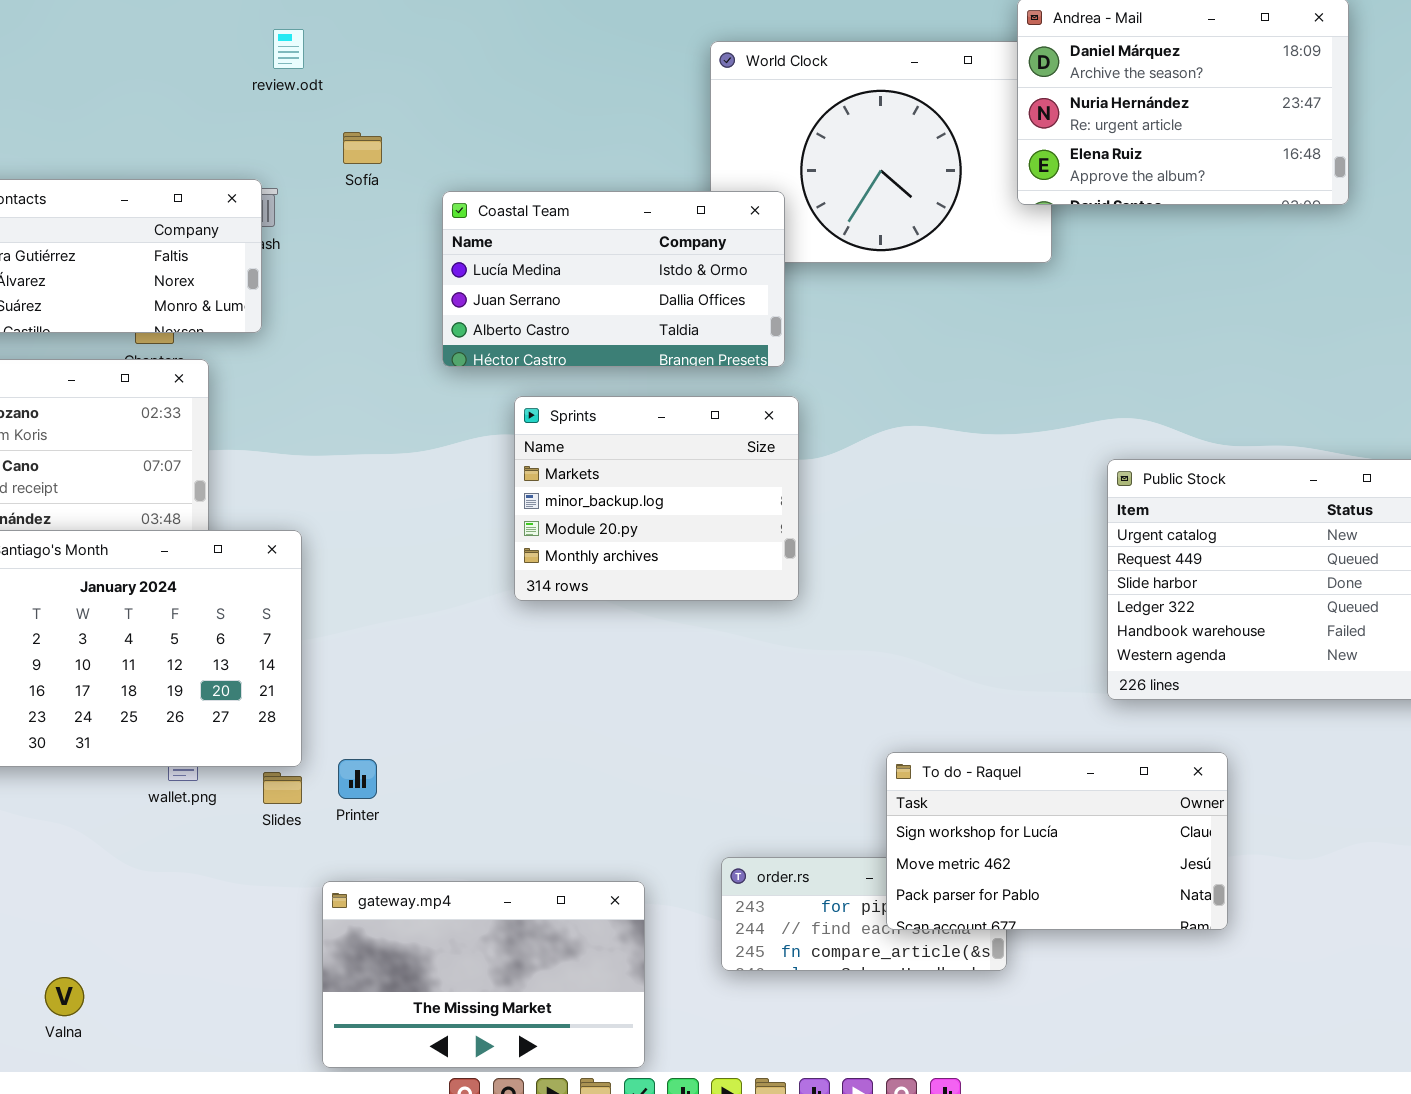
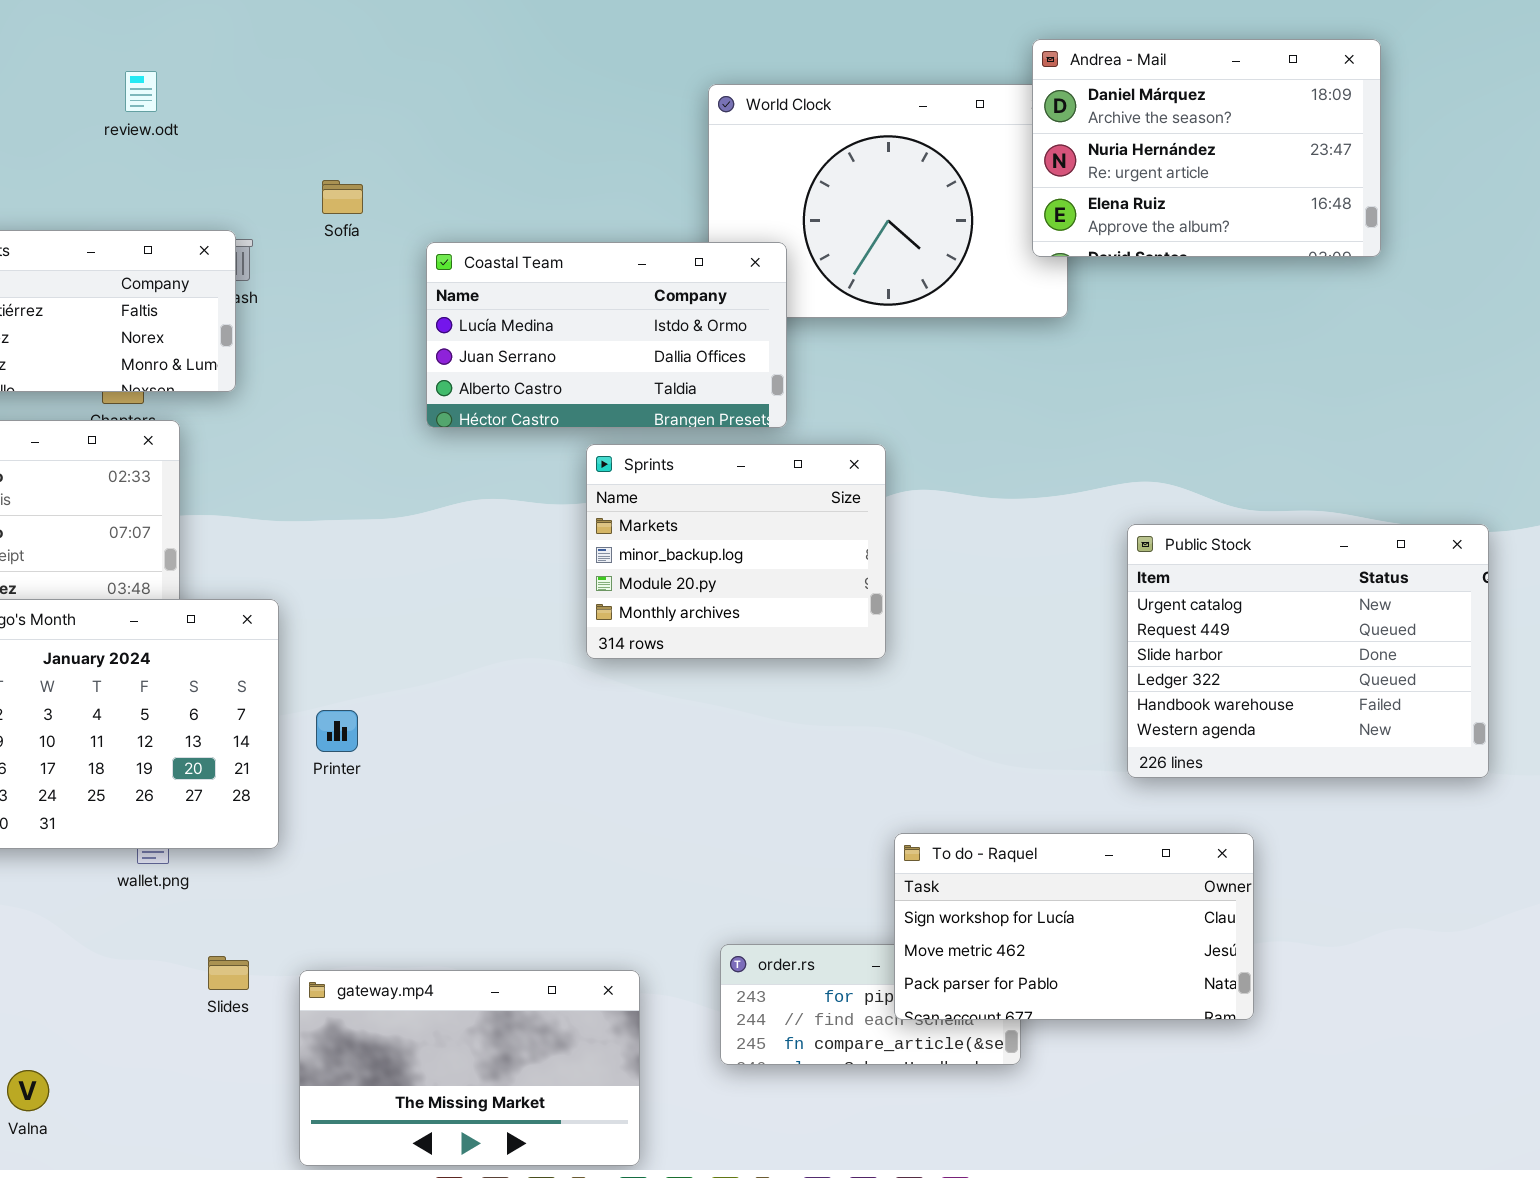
review.odt: [273,29,304,69] -> [125,71,157,112], moved
Sprints: [514,396,799,601] -> [586,444,886,659], moved
Printer: [338,759,377,799] -> [316,710,358,752], moved
Slides: [263,772,302,804] -> [208,956,249,990], moved

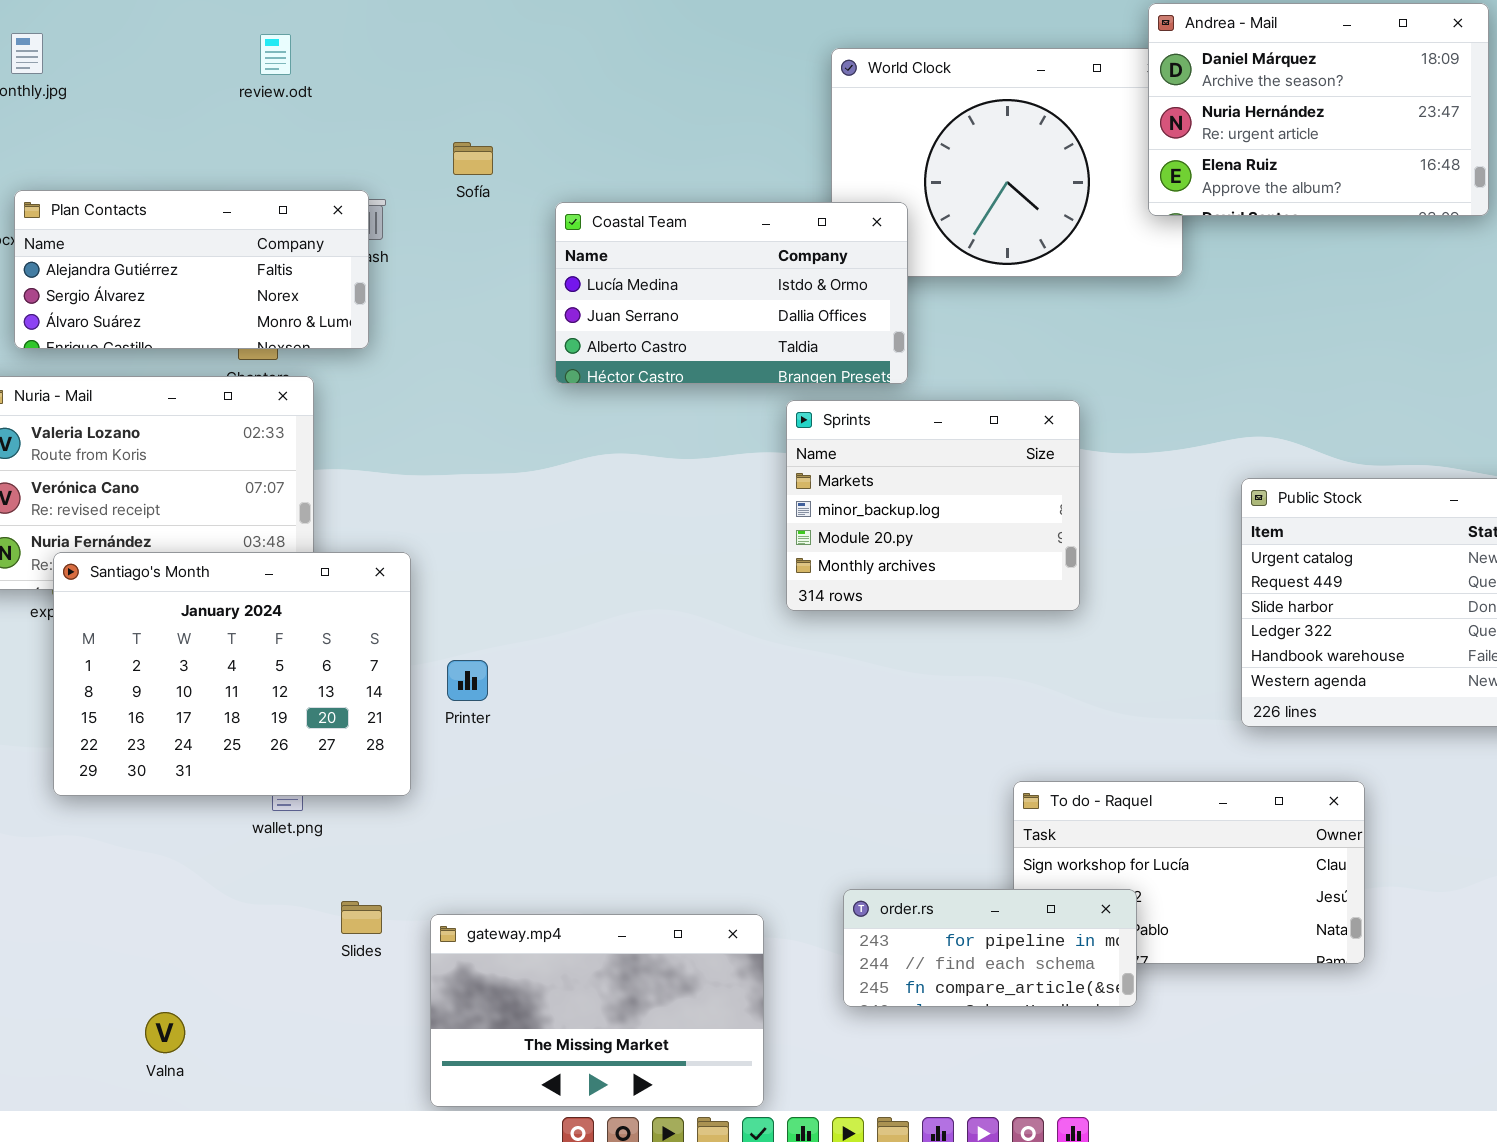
Sprints: [586,444,886,659] -> [786,400,1080,611], moved
order.rs: [720,944,1021,1065] -> [843,889,1137,1007], raised

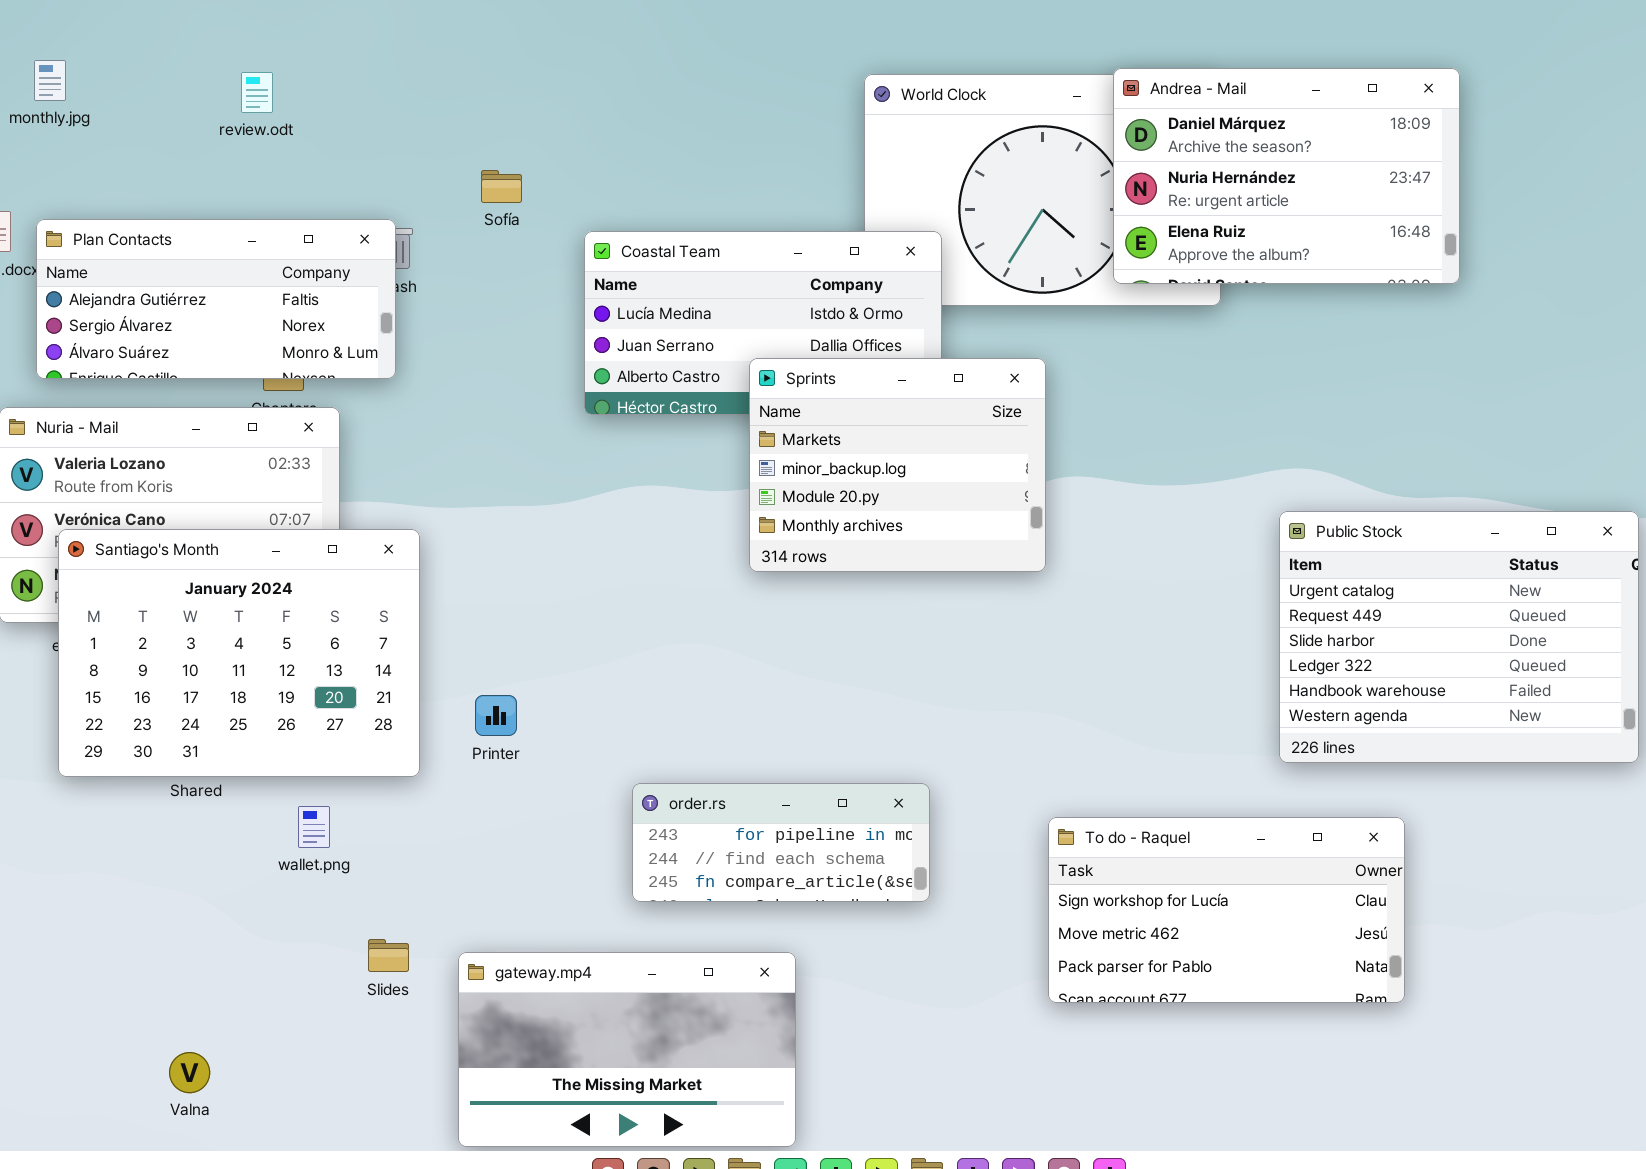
Andrea - Mail: [1148,3,1489,216] -> [1113,68,1460,284], moved
review.odt: [260,34,291,75] -> [241,72,273,113], moved
Sprints: [786,400,1080,611] -> [749,358,1046,572], moved
Santiago's Month: [53,552,411,796] -> [58,529,420,777], moved
order.rs: [843,889,1137,1007] -> [632,783,930,902], moved

